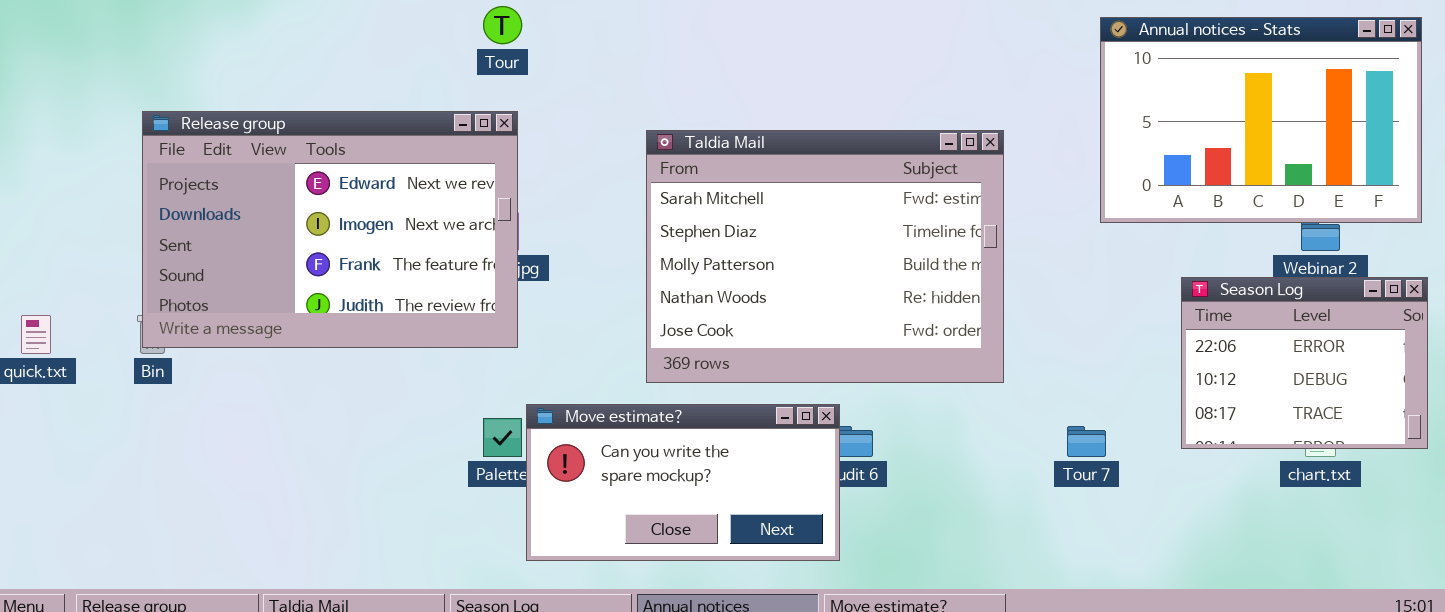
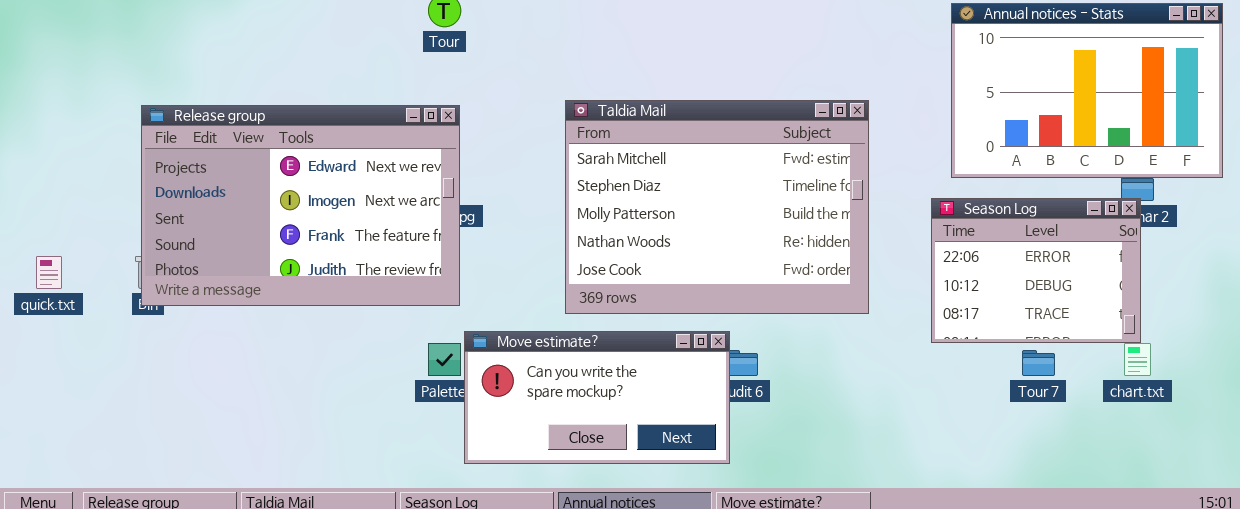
Release group: [142,111,518,348] -> [141,105,460,306], moved
Season Log: [1181,277,1428,449] -> [931,198,1141,343], moved
Tour 7: [1067,426,1106,457] -> [1022,350,1055,376], moved

